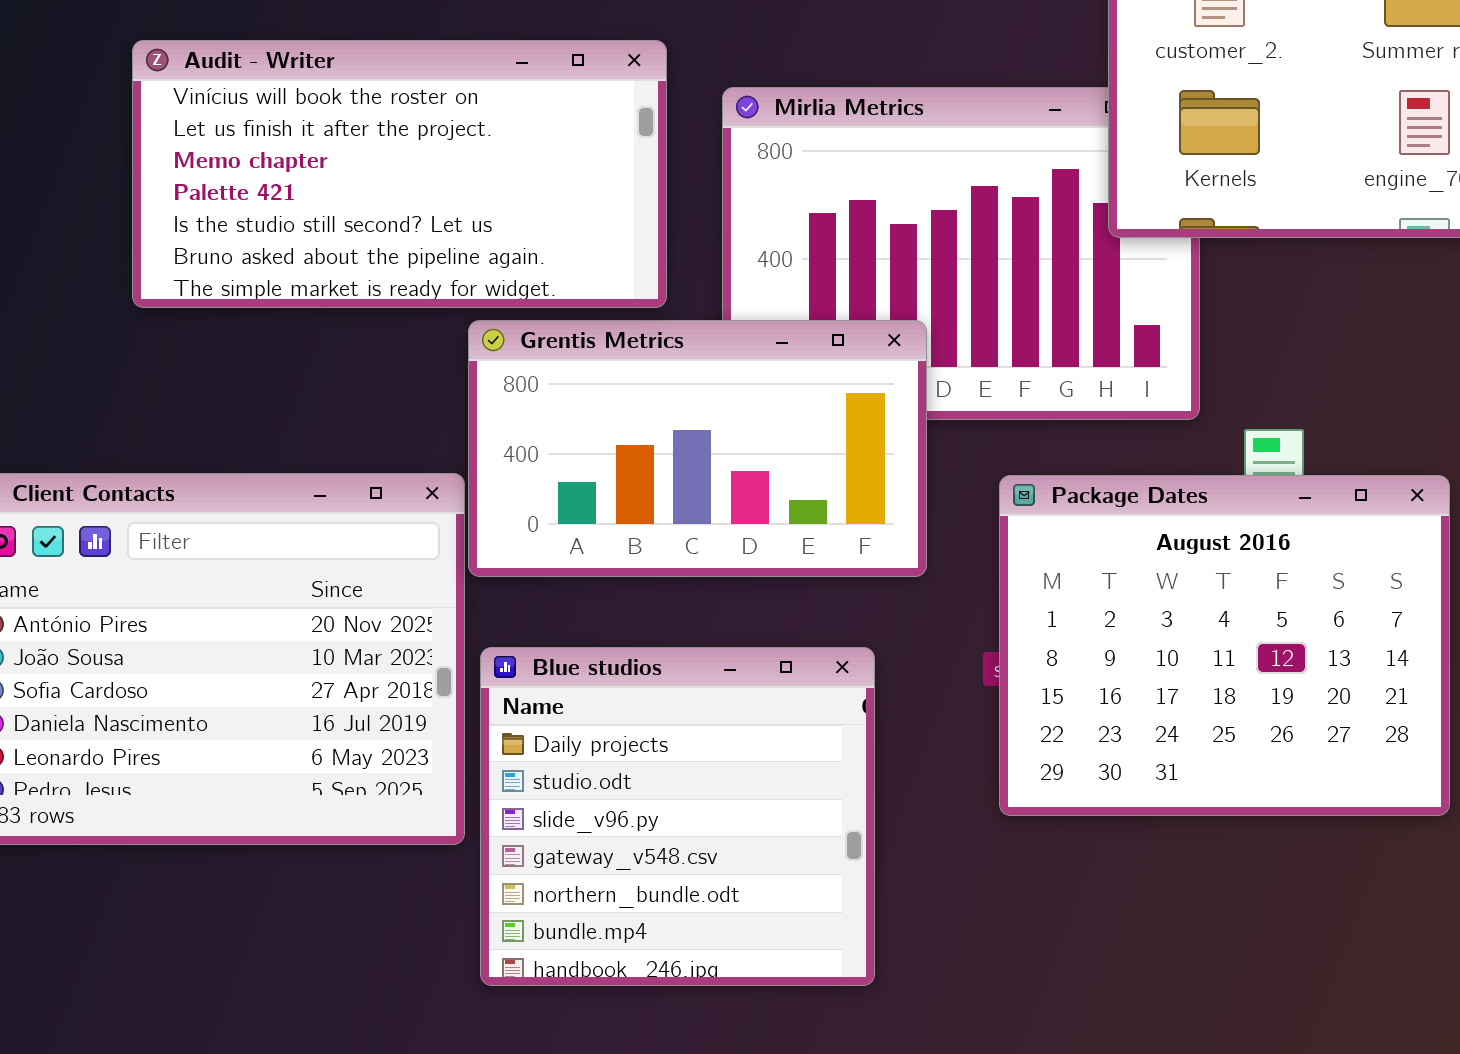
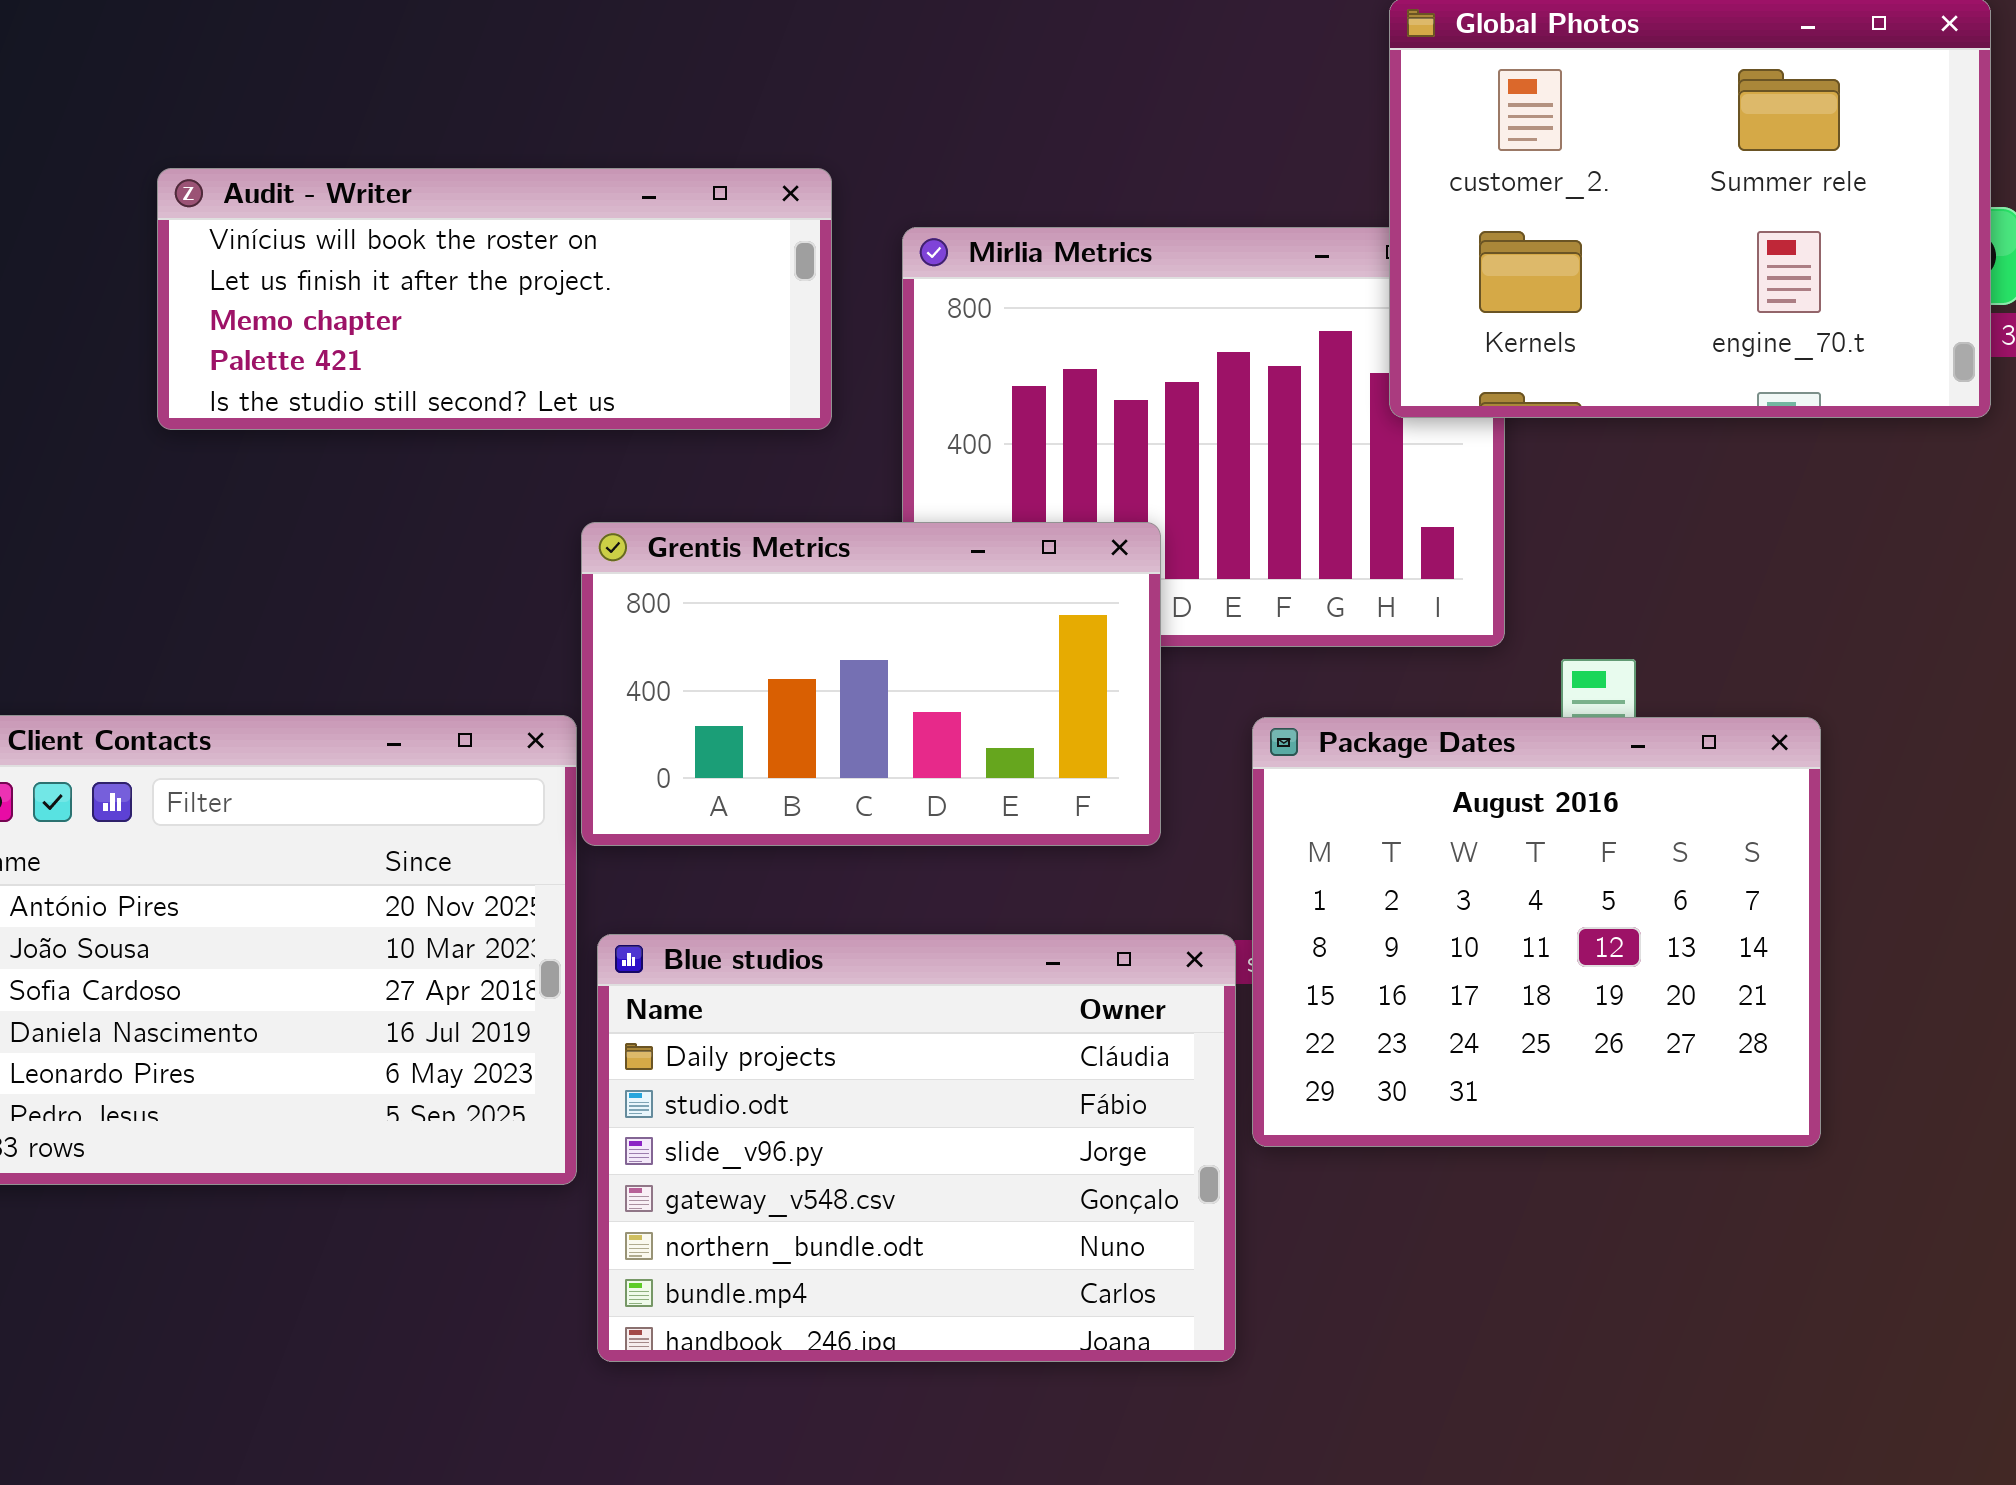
Audit - Writer: [132,40,667,308] -> [157,168,832,430], resized
Blue studios: [480,647,875,986] -> [597,934,1236,1362], resized

